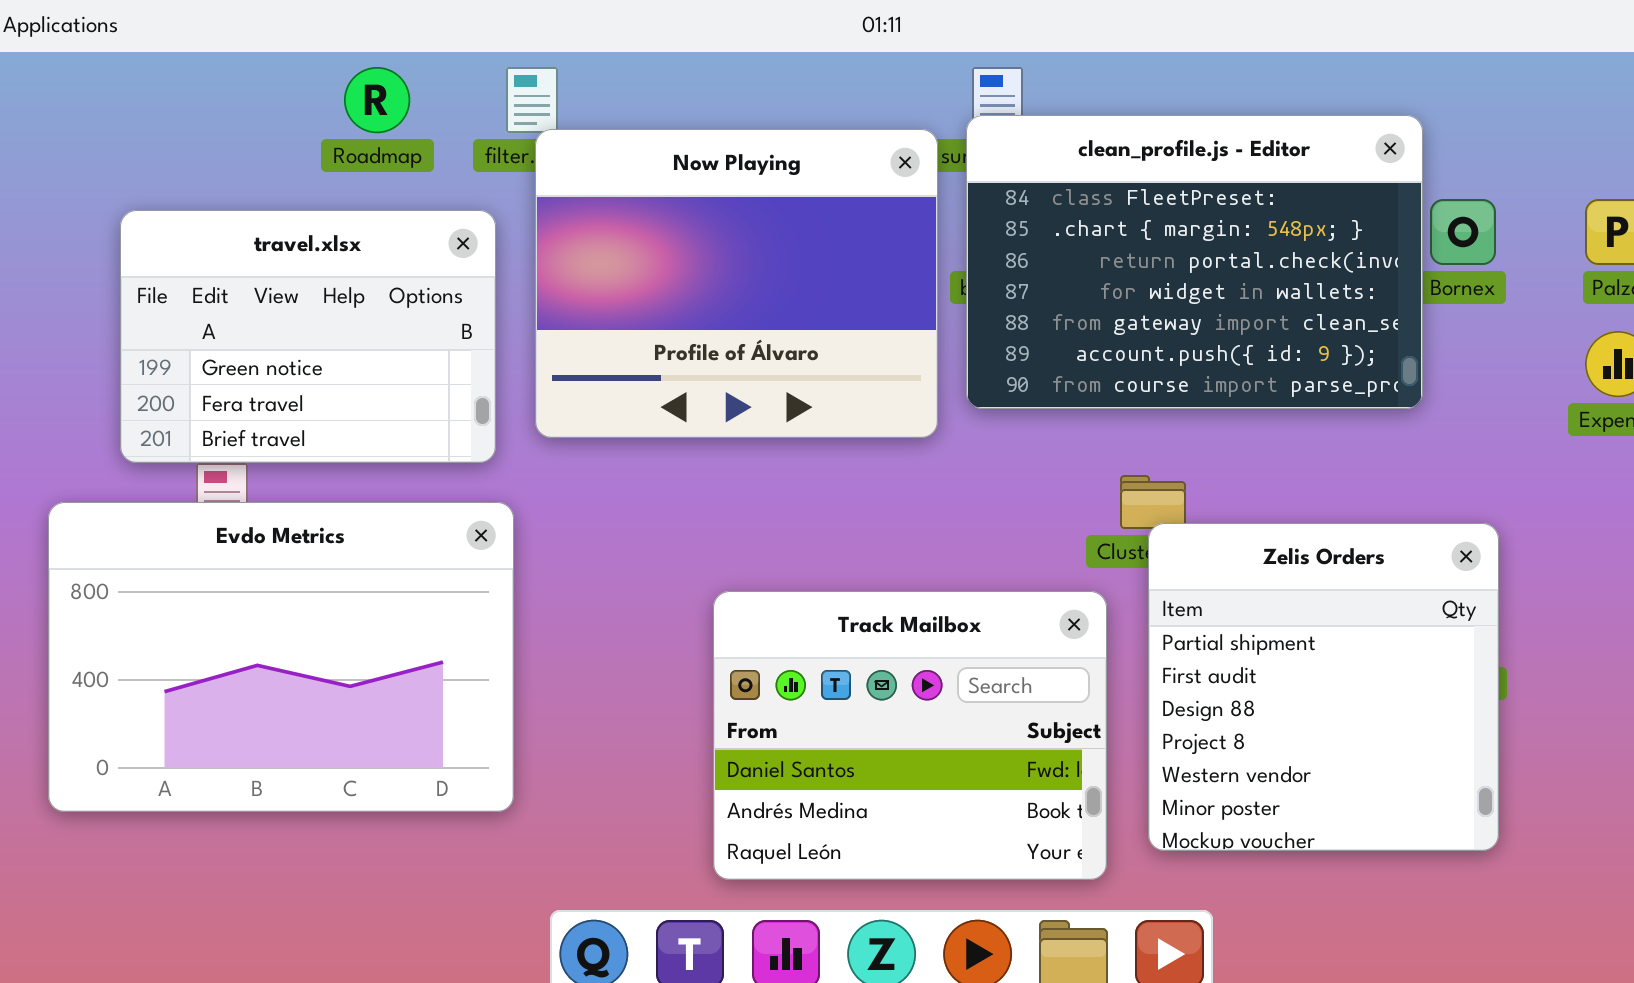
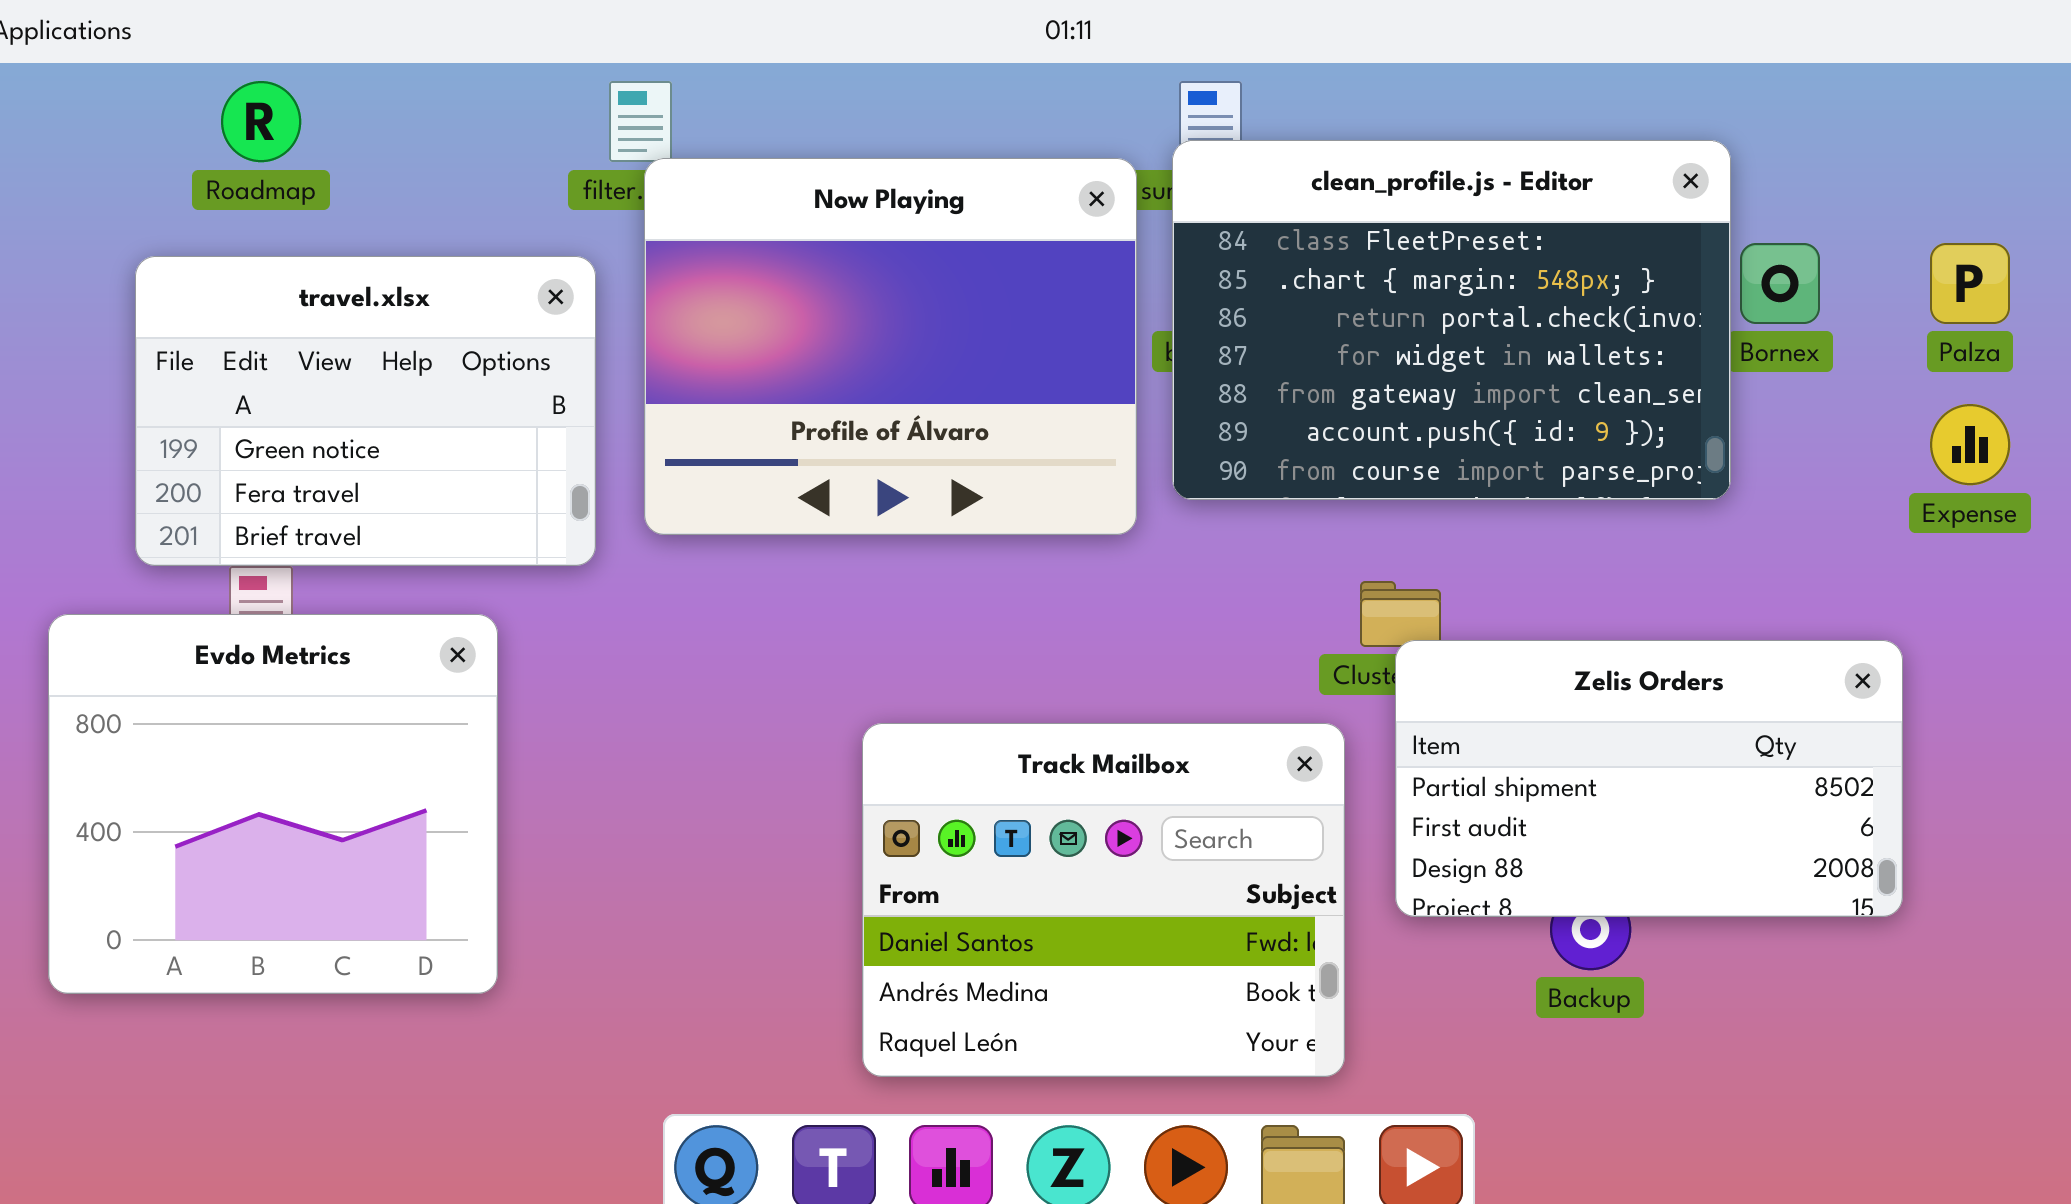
Roadmap: [344,67,410,133] -> [221,81,301,162], moved
Evdo Metrics: [48,502,514,812] -> [48,614,498,994], resized
Zelis Orders: [1148,523,1499,851] -> [1395,640,1903,917], resized

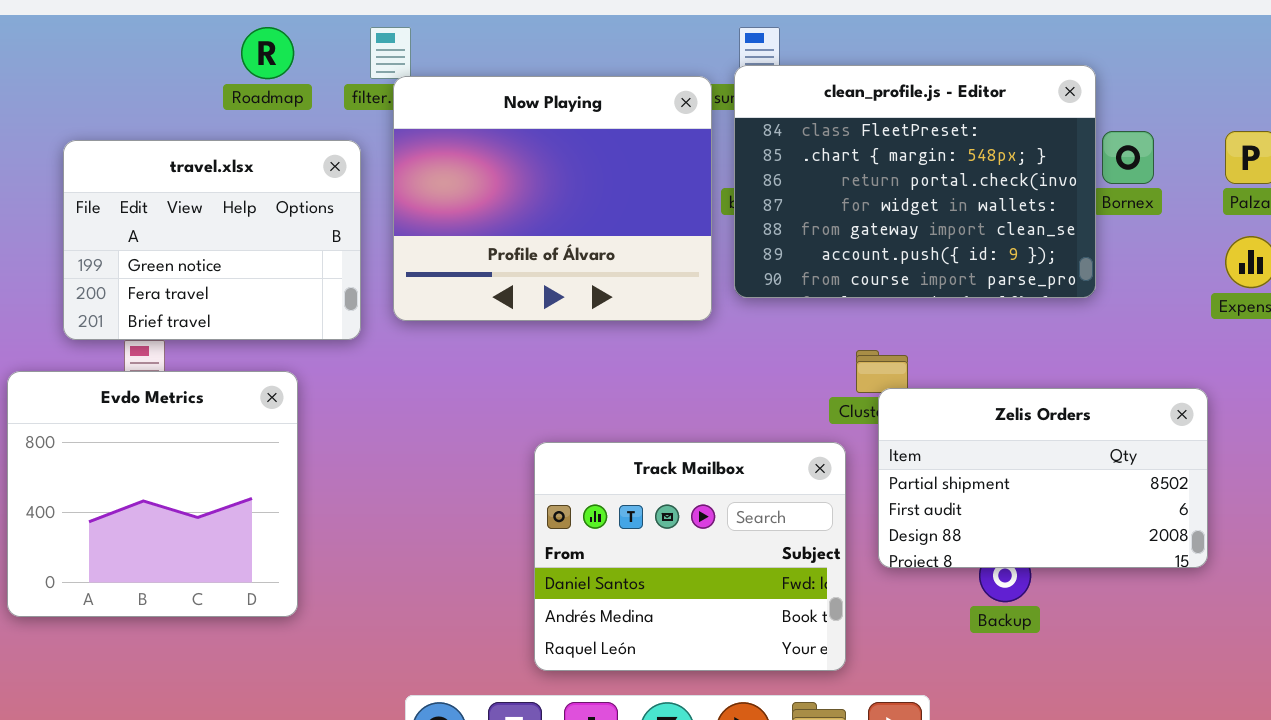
Roadmap: [221,81,301,162] -> [241,27,294,79], moved

